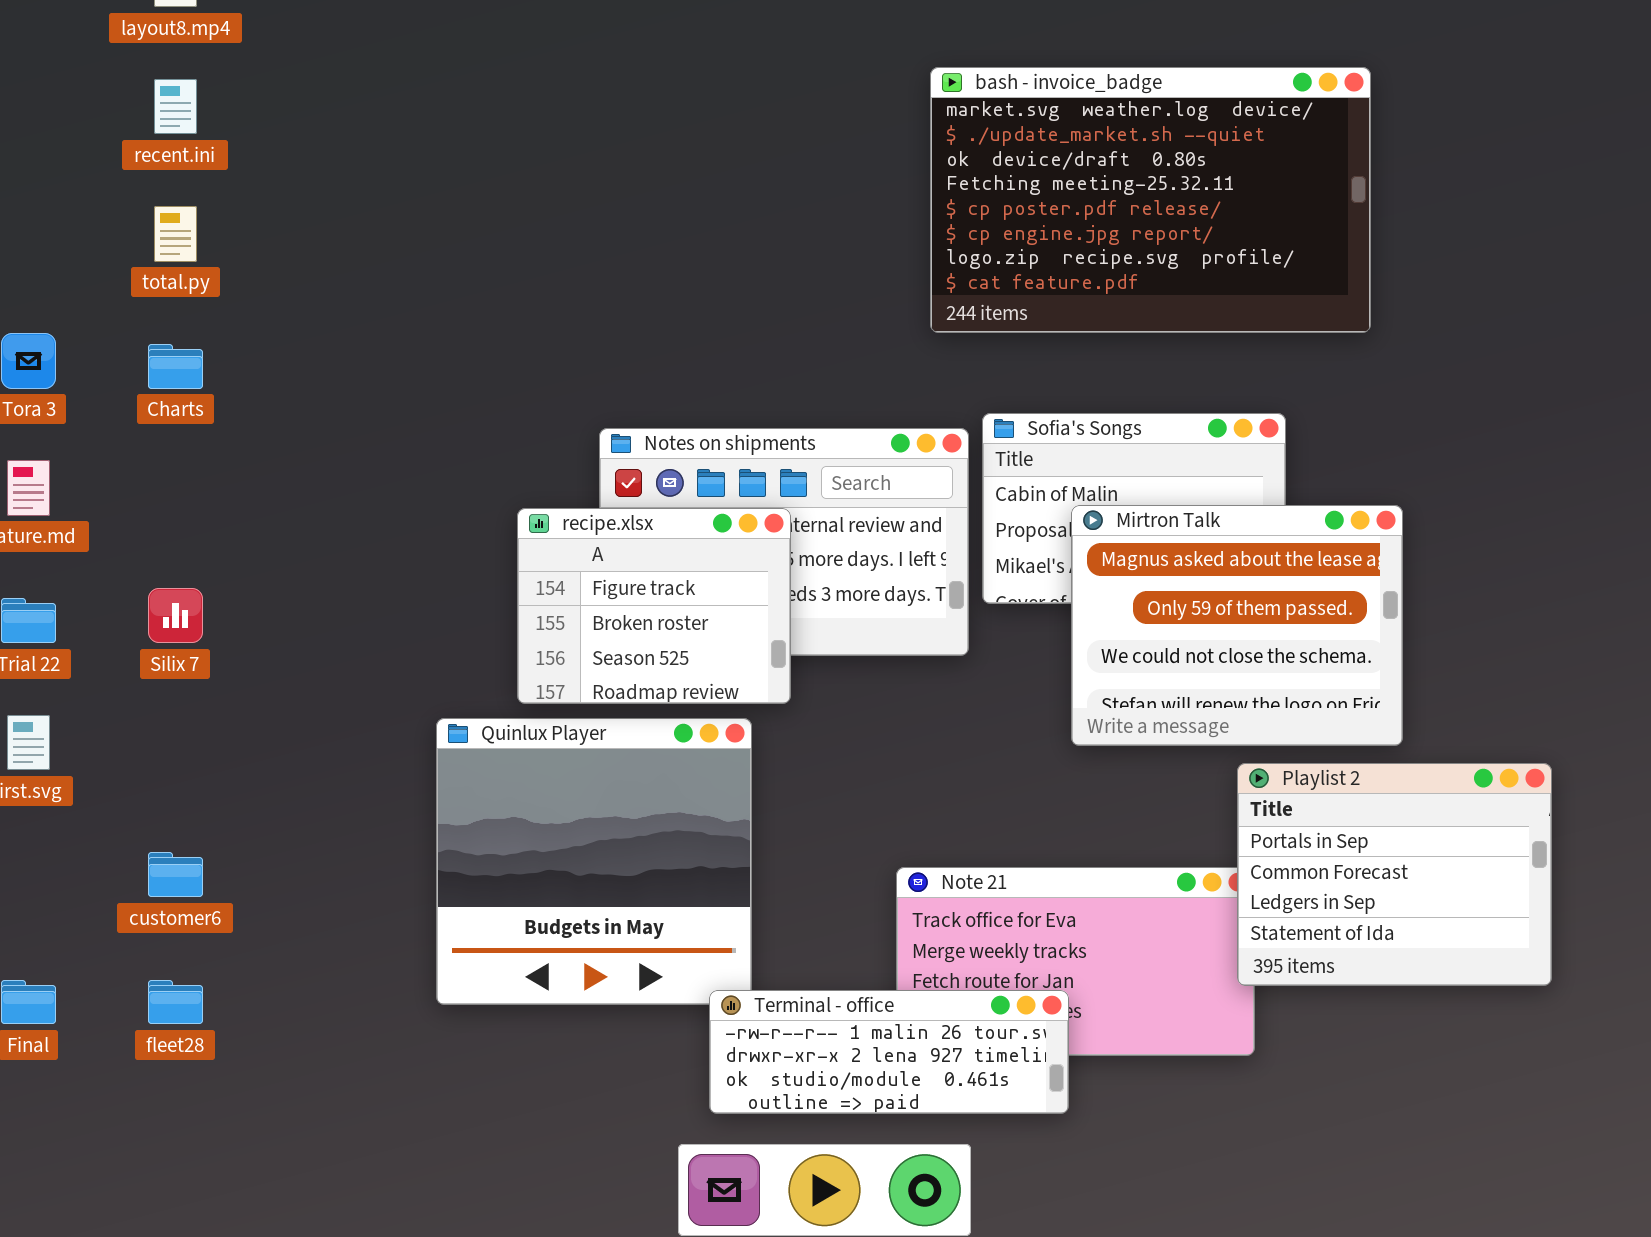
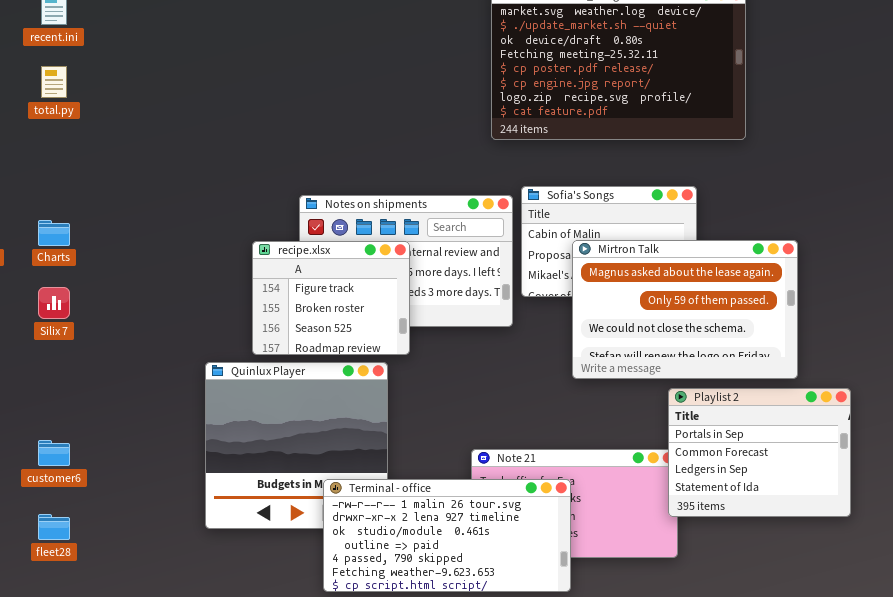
Charts: [148,344,203,389] -> [38,220,70,246], moved
Mirtron Talk: [1071,505,1403,746] -> [572,240,798,379], resized
Terminal - office: [709,990,1069,1114] -> [323,479,571,592], resized

